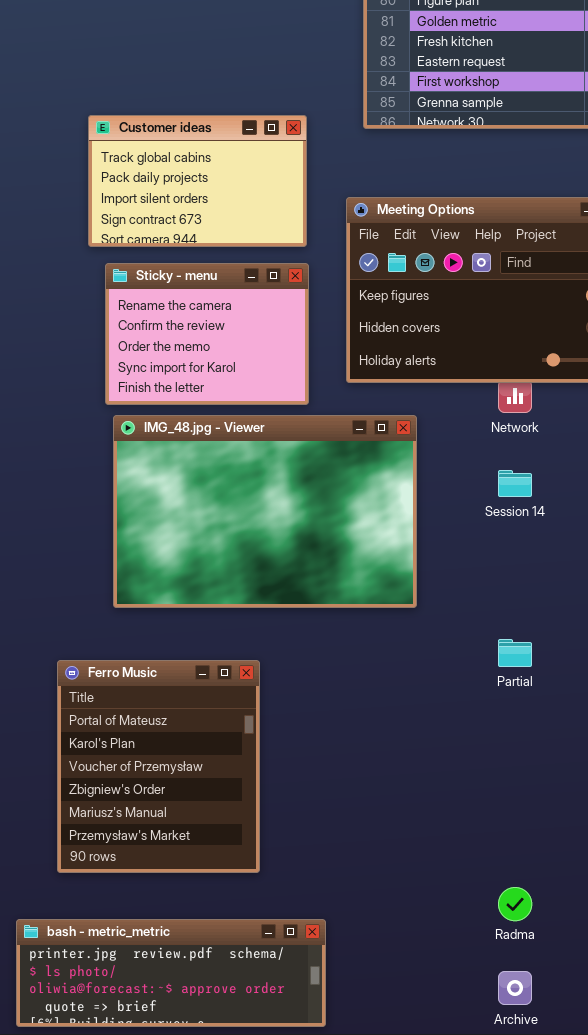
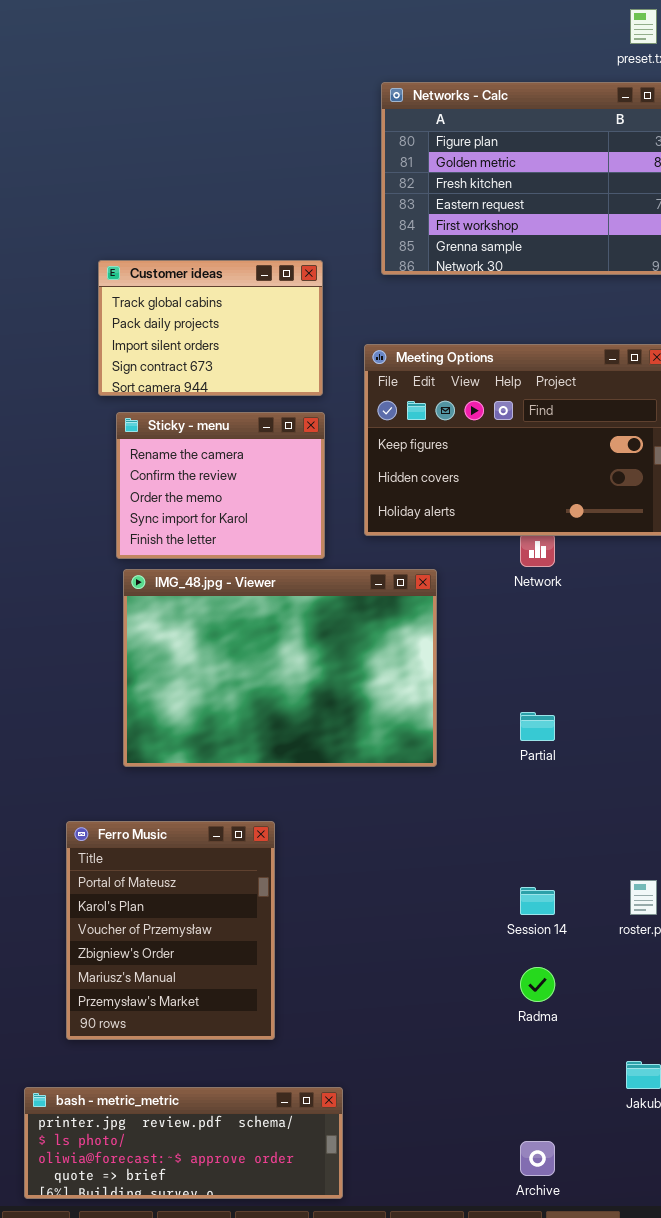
Session 14: [498,470,532,497] -> [520,887,555,915], moved
Partial: [498,639,532,667] -> [520,712,555,741], moved
Radma: [498,887,532,921] -> [520,967,555,1002], moved

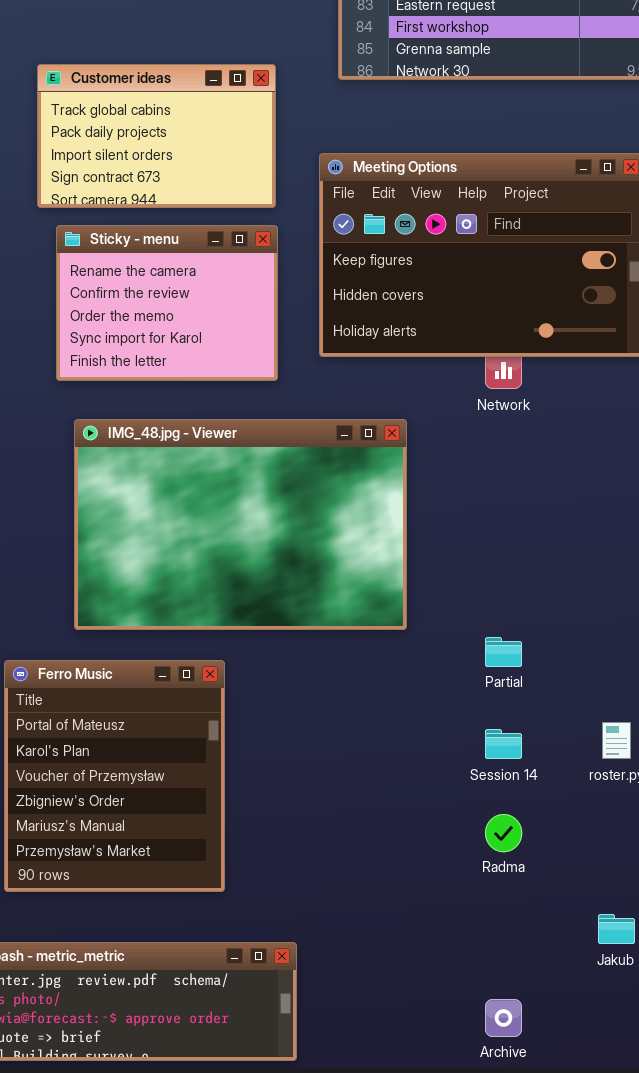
IMG_48.jpg - Viewer: [123,569,437,767] -> [74,419,407,630], moved
Partial: [520,712,555,741] -> [485,637,522,667], moved

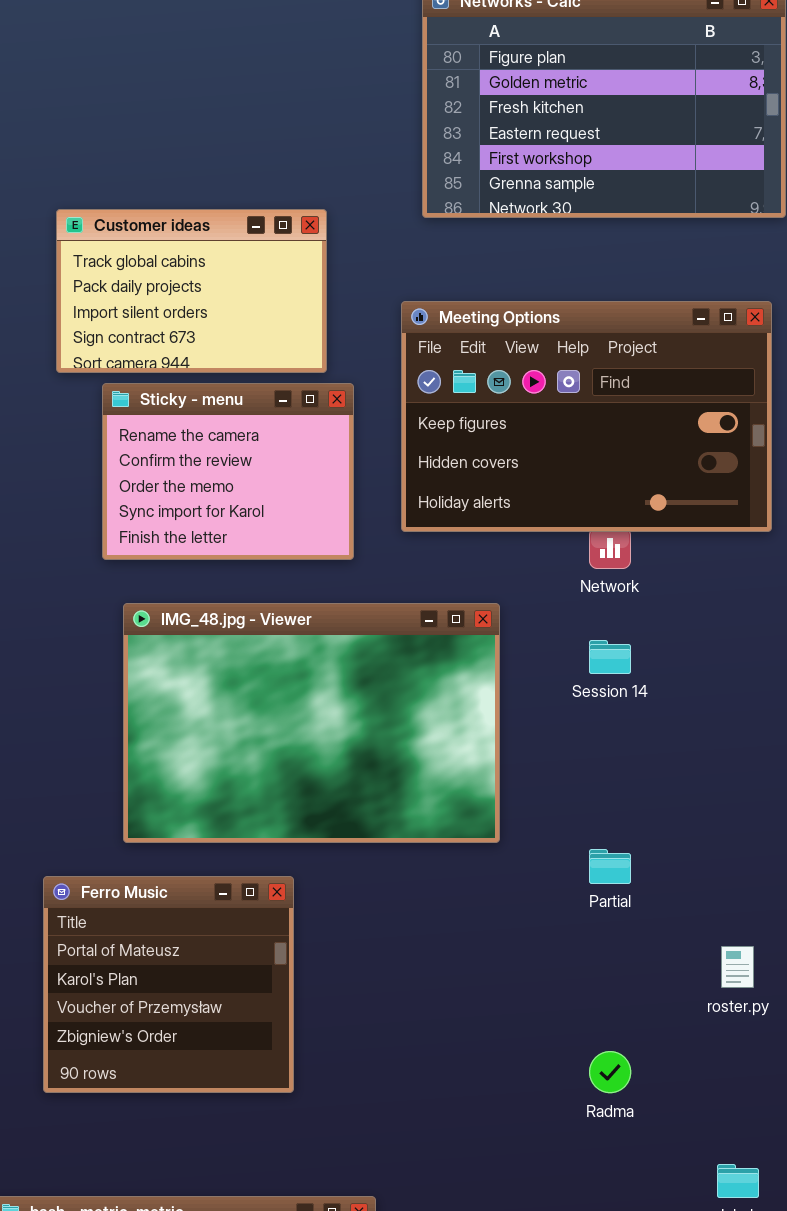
Customer ideas: [37,64,276,208] -> [56,209,327,373], moved
Ferro Music: [4,660,225,892] -> [43,876,294,1093], resized
Session 14: [485,729,522,759] -> [589,640,631,674], moved

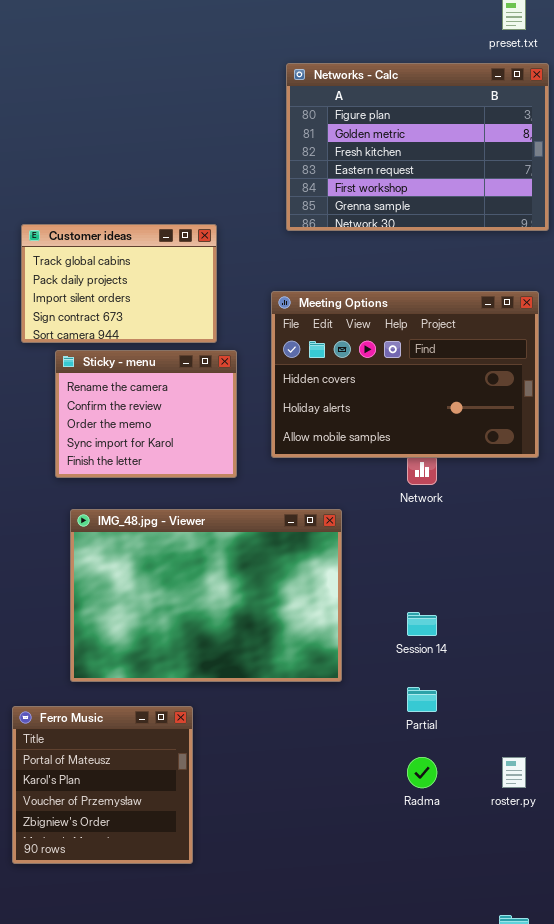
Meeting Options: [401,301,772,532] -> [271,291,539,458], scrolled down 1 row
Session 14: [589,640,631,674] -> [407,612,437,636], moved
Radma: [589,1051,631,1093] -> [407,757,437,788], moved

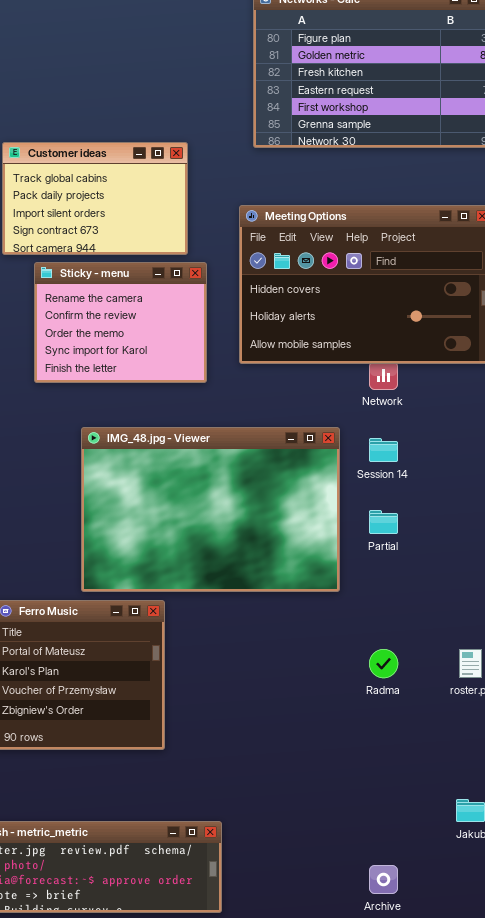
IMG_48.jpg - Viewer: [70,509,342,682] -> [81,427,340,592], moved
Session 14: [407,612,437,636] -> [369,438,398,462], moved
Partial: [407,687,437,712] -> [369,510,398,534], moved

